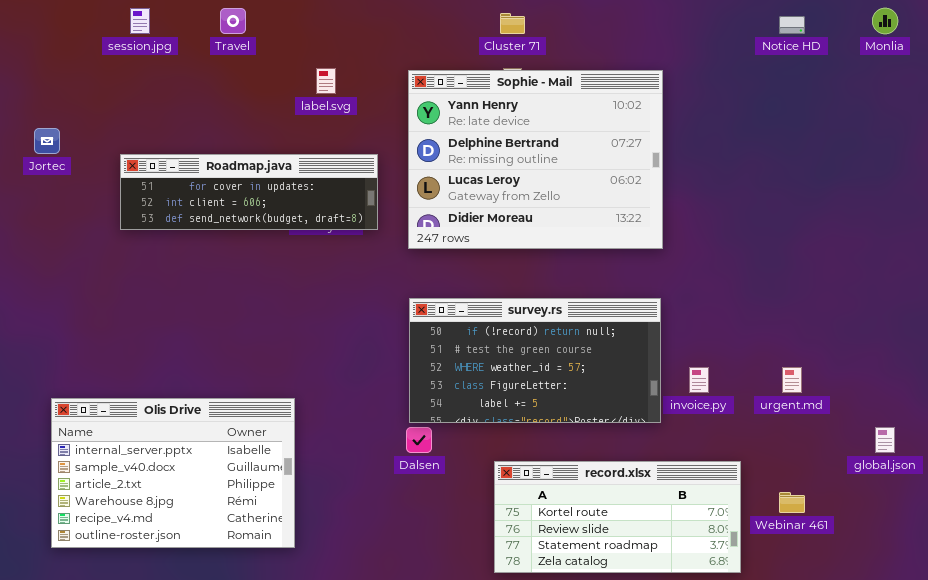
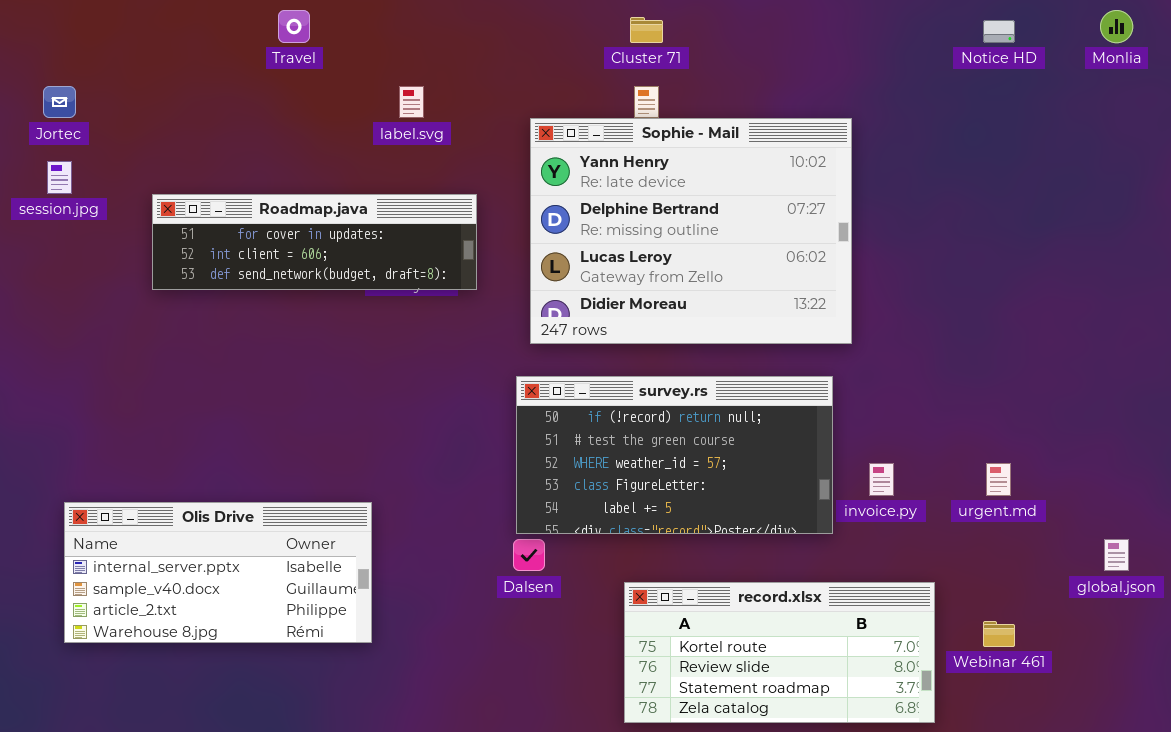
session.jpg: [130,8,150,34] -> [47,161,72,194], moved
Sophie - Mail: [408,70,663,249] -> [530,118,852,344], moved
Jortec: [34,128,60,154] -> [43,86,76,118], moved
Olis Drive: [51,398,295,548] -> [64,502,372,643], resized

